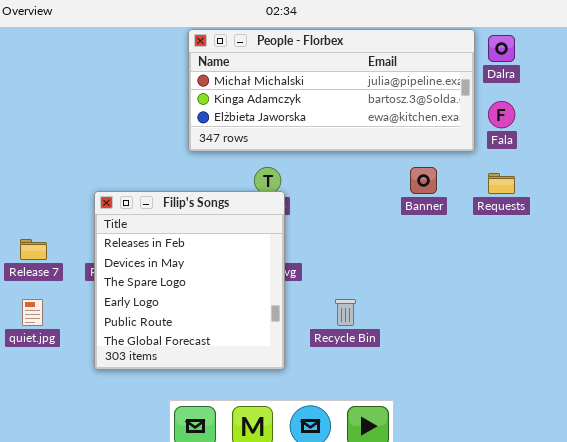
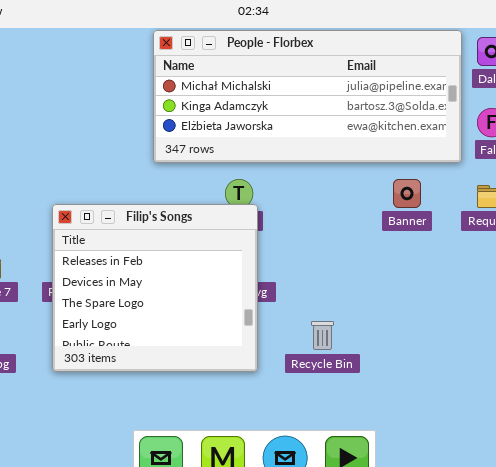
Filip's Songs: [94,191,285,370] -> [52,204,258,372], resized

